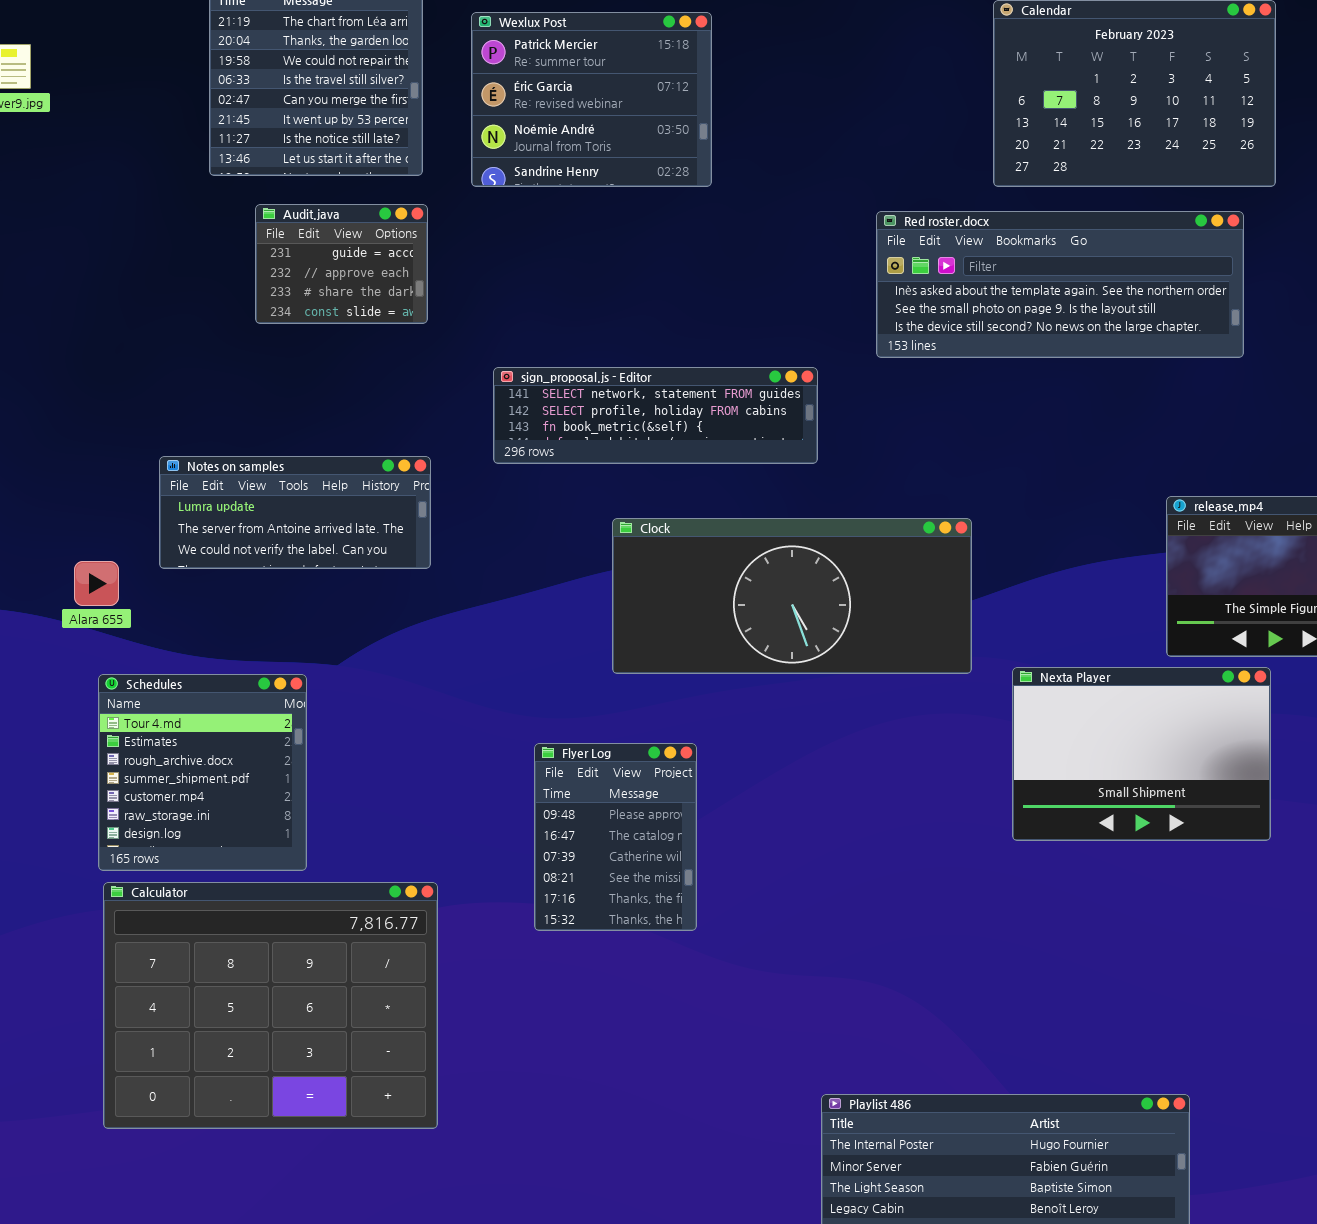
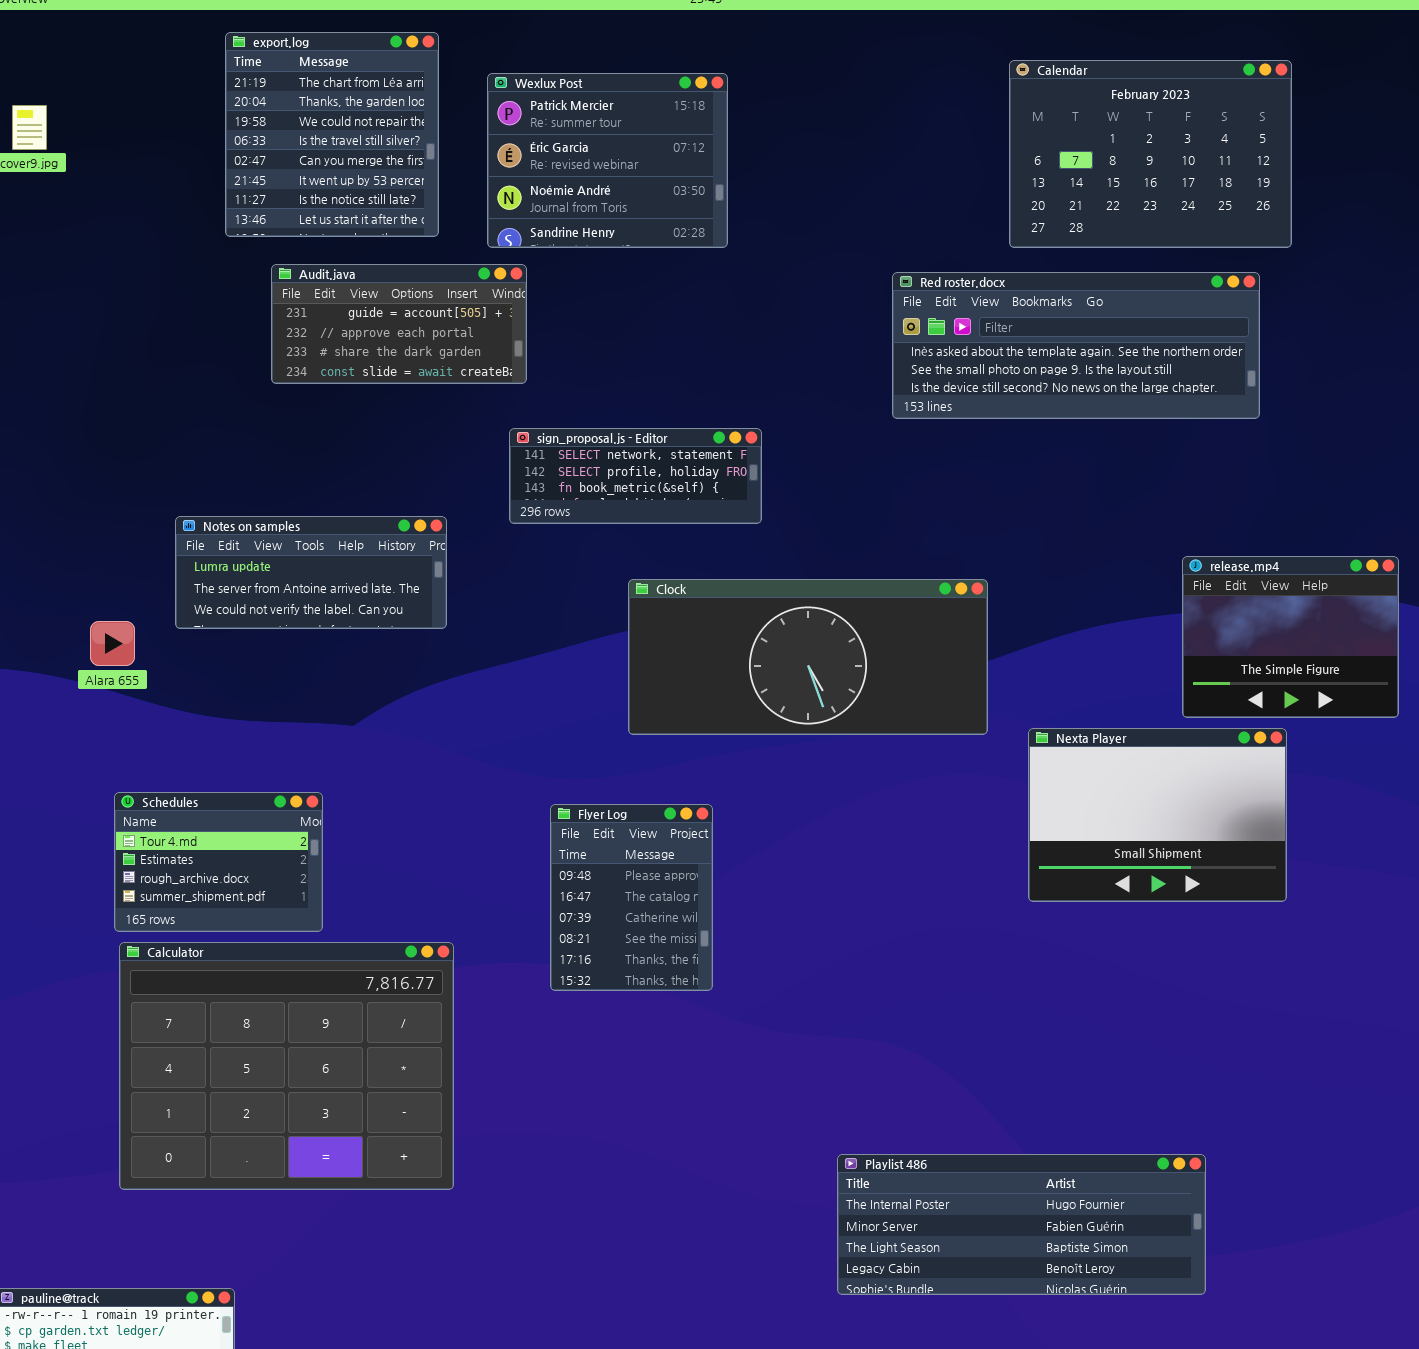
Audit.java: [255,204,428,324] -> [271,264,527,384], resized
sign_proposal.js - Editor: [493,367,818,464] -> [509,428,762,524], resized
Schedules: [98,674,307,871] -> [114,792,323,932], resized

